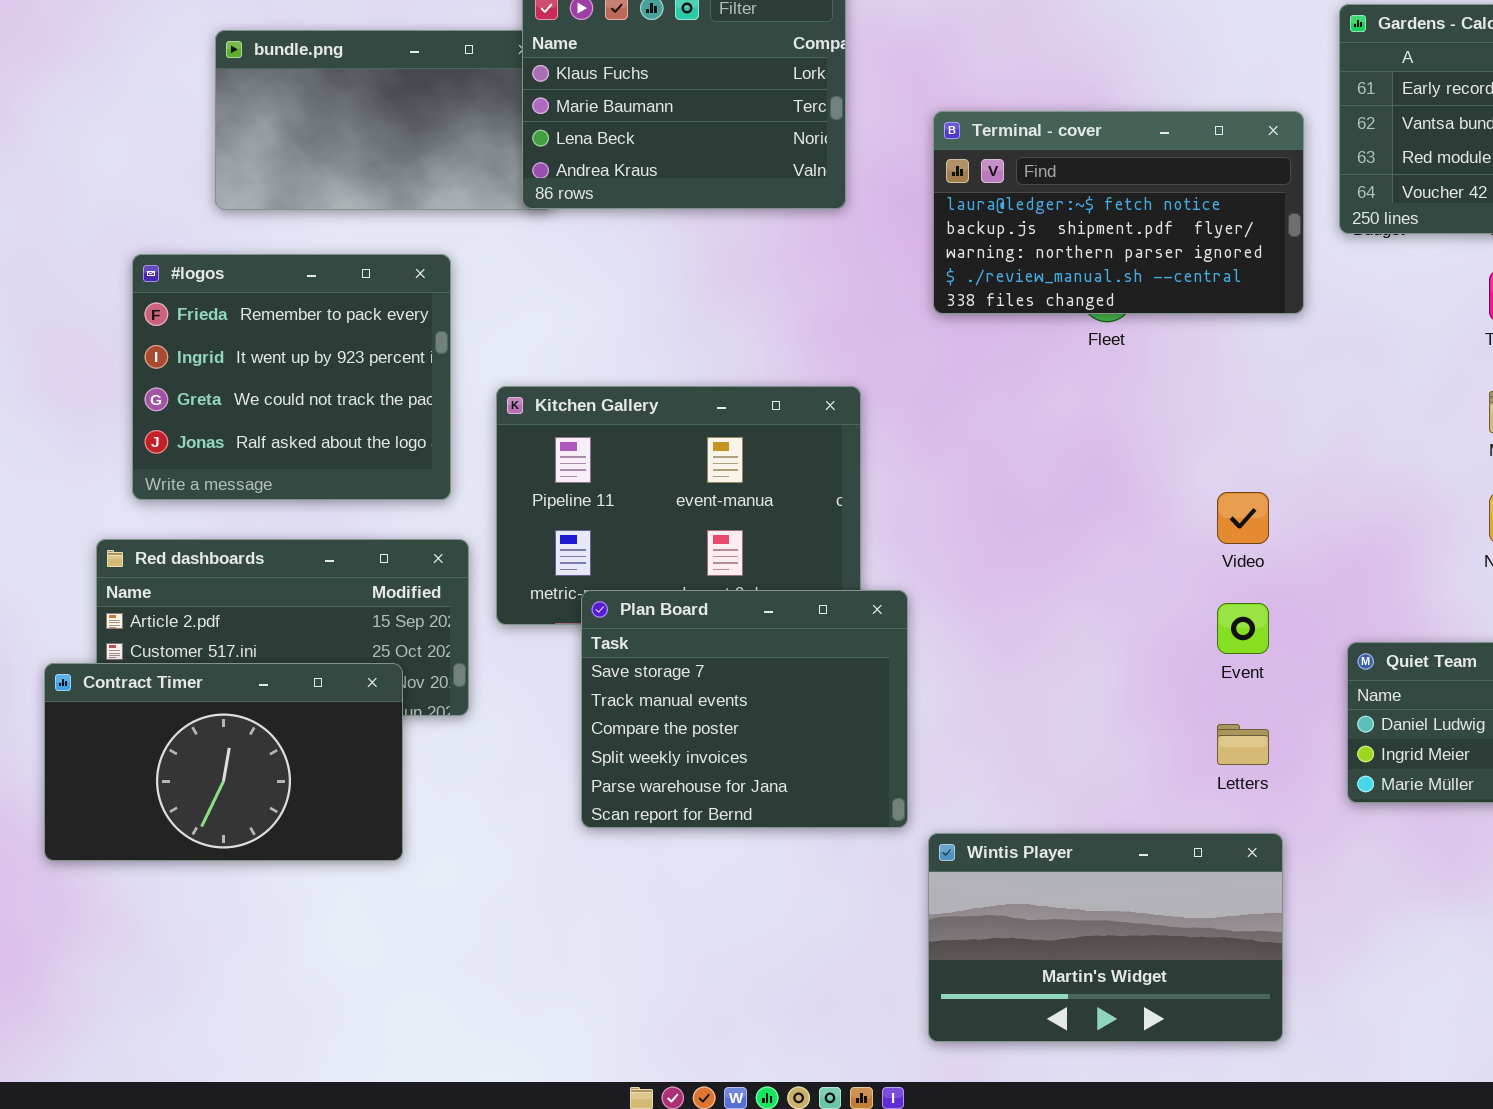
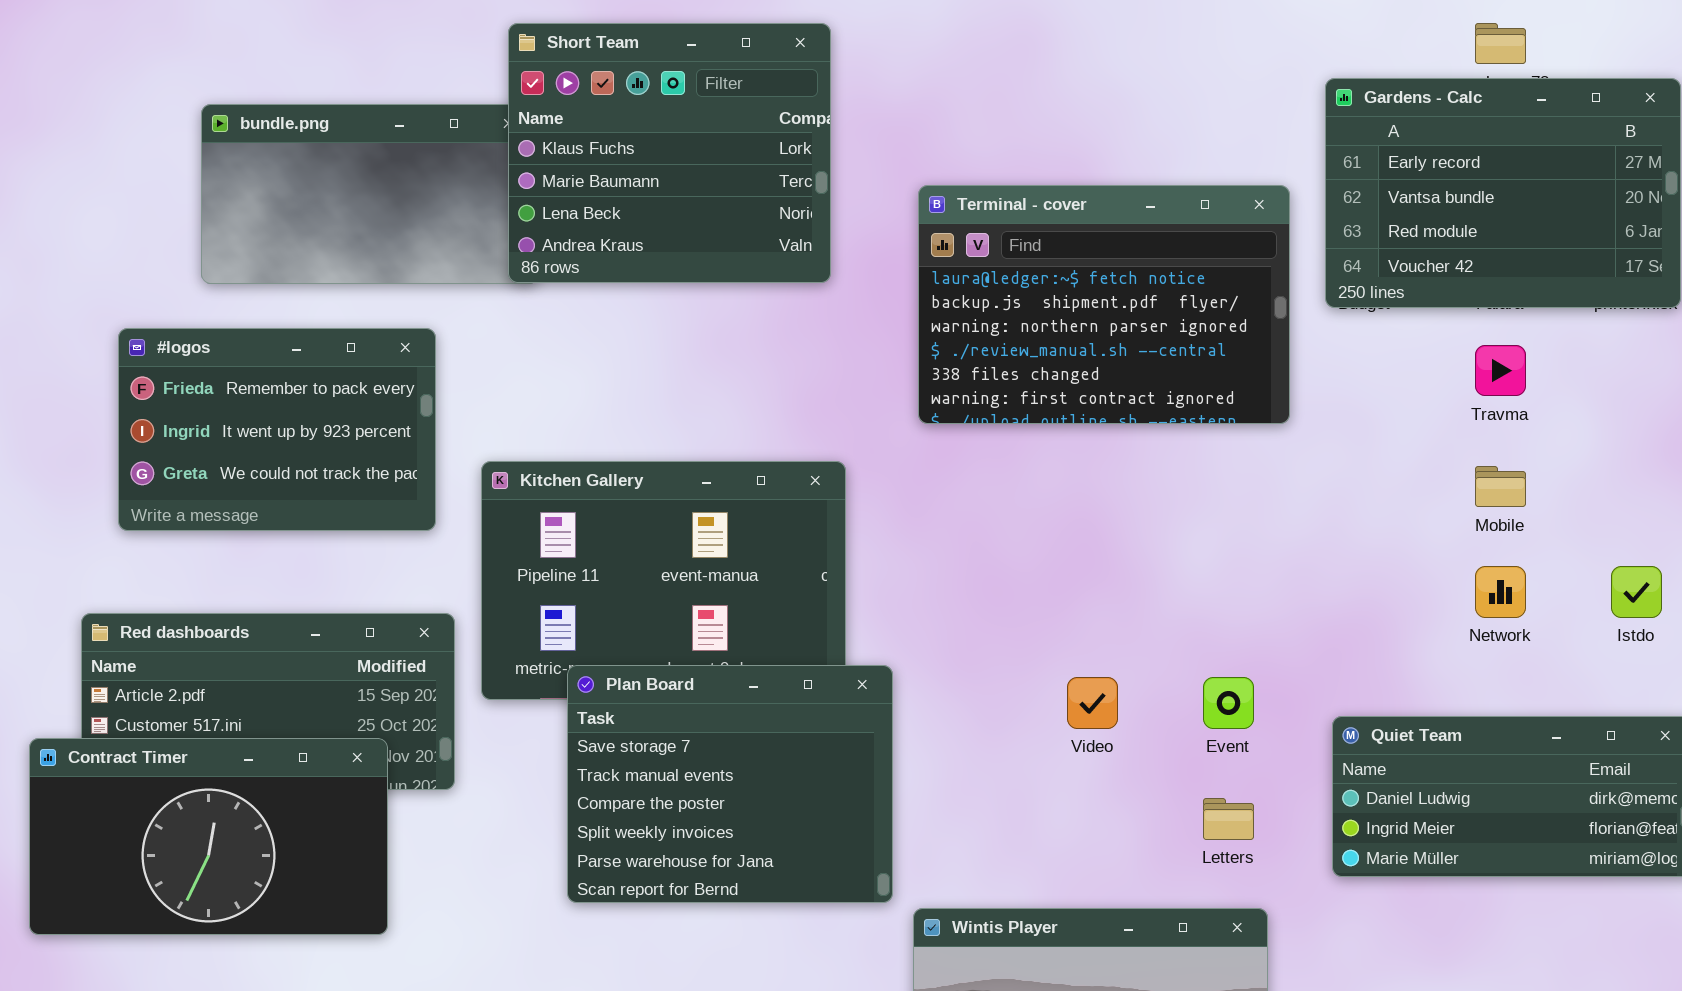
Terminal - cover: [933,111,1304,314] -> [918,185,1290,424], resized
#logos: [132,254,451,500] -> [118,328,436,531], resized
Video: [1217,492,1269,544] -> [1067,677,1118,729], moved

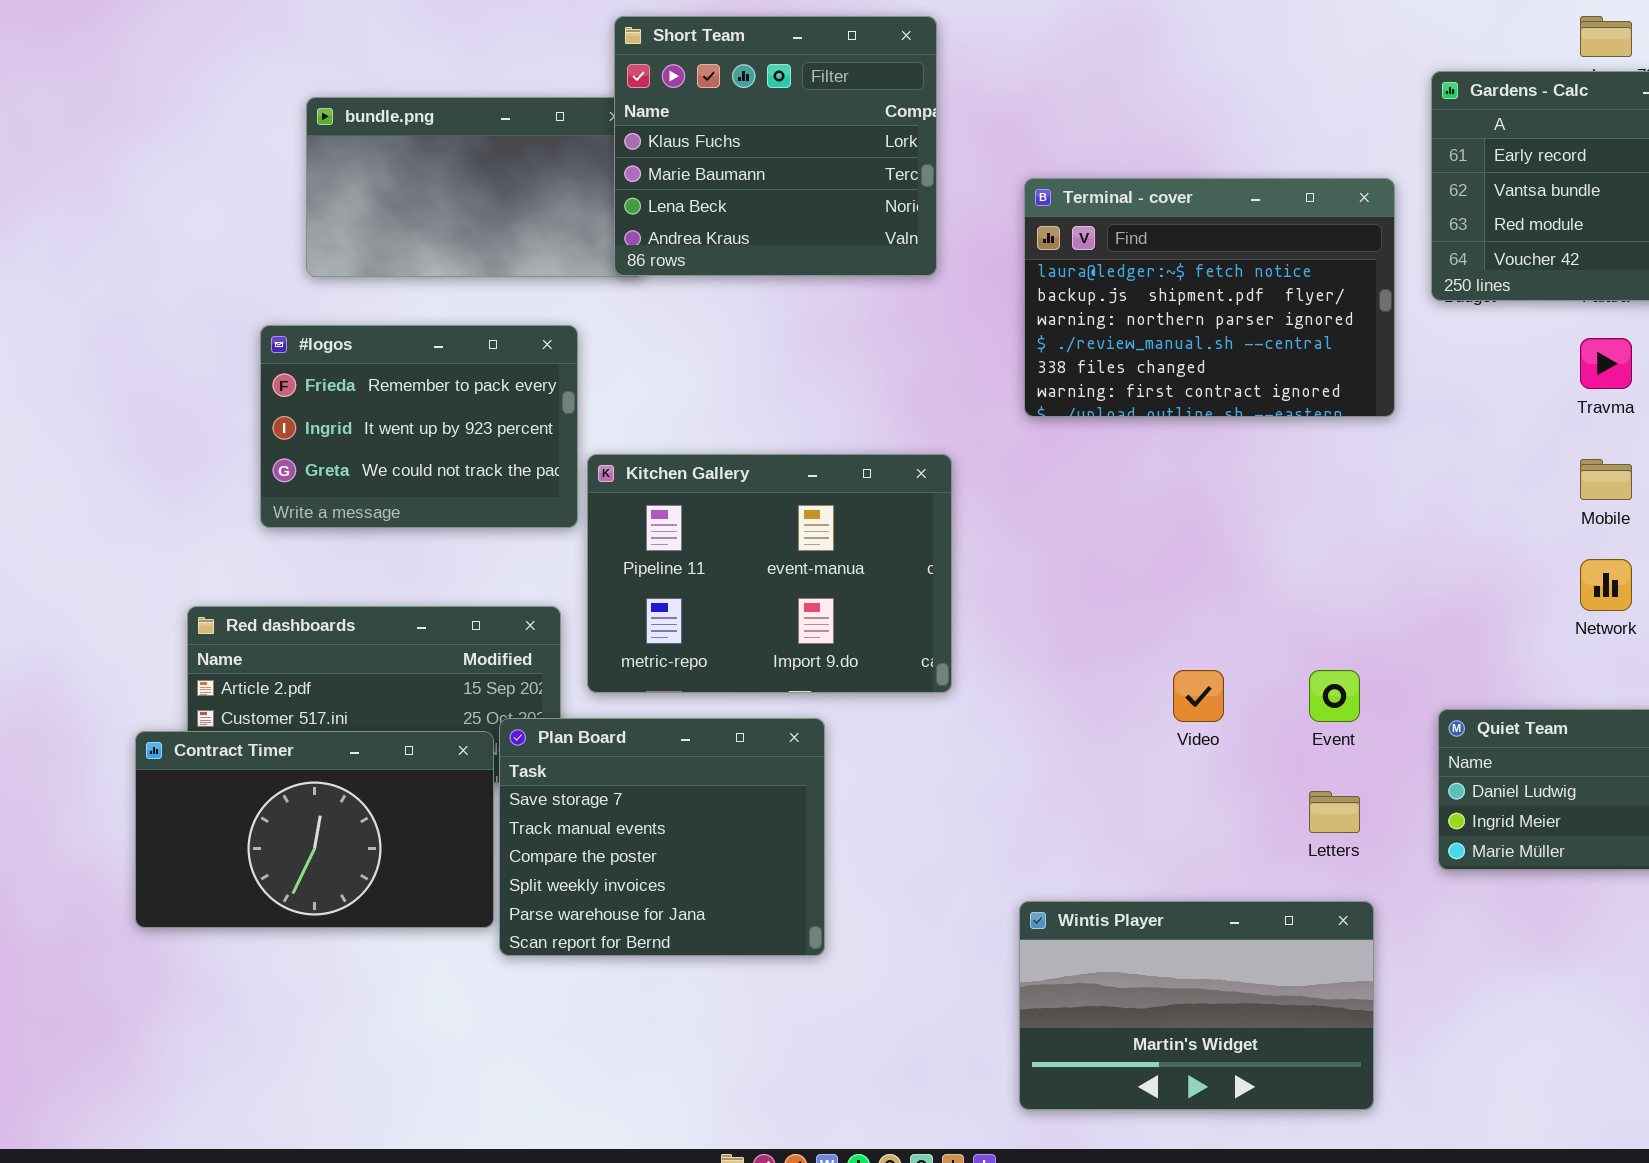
#logos: [118,328,436,531] -> [260,325,578,528], moved
Plan Board: [567,665,893,903] -> [499,718,825,956], moved

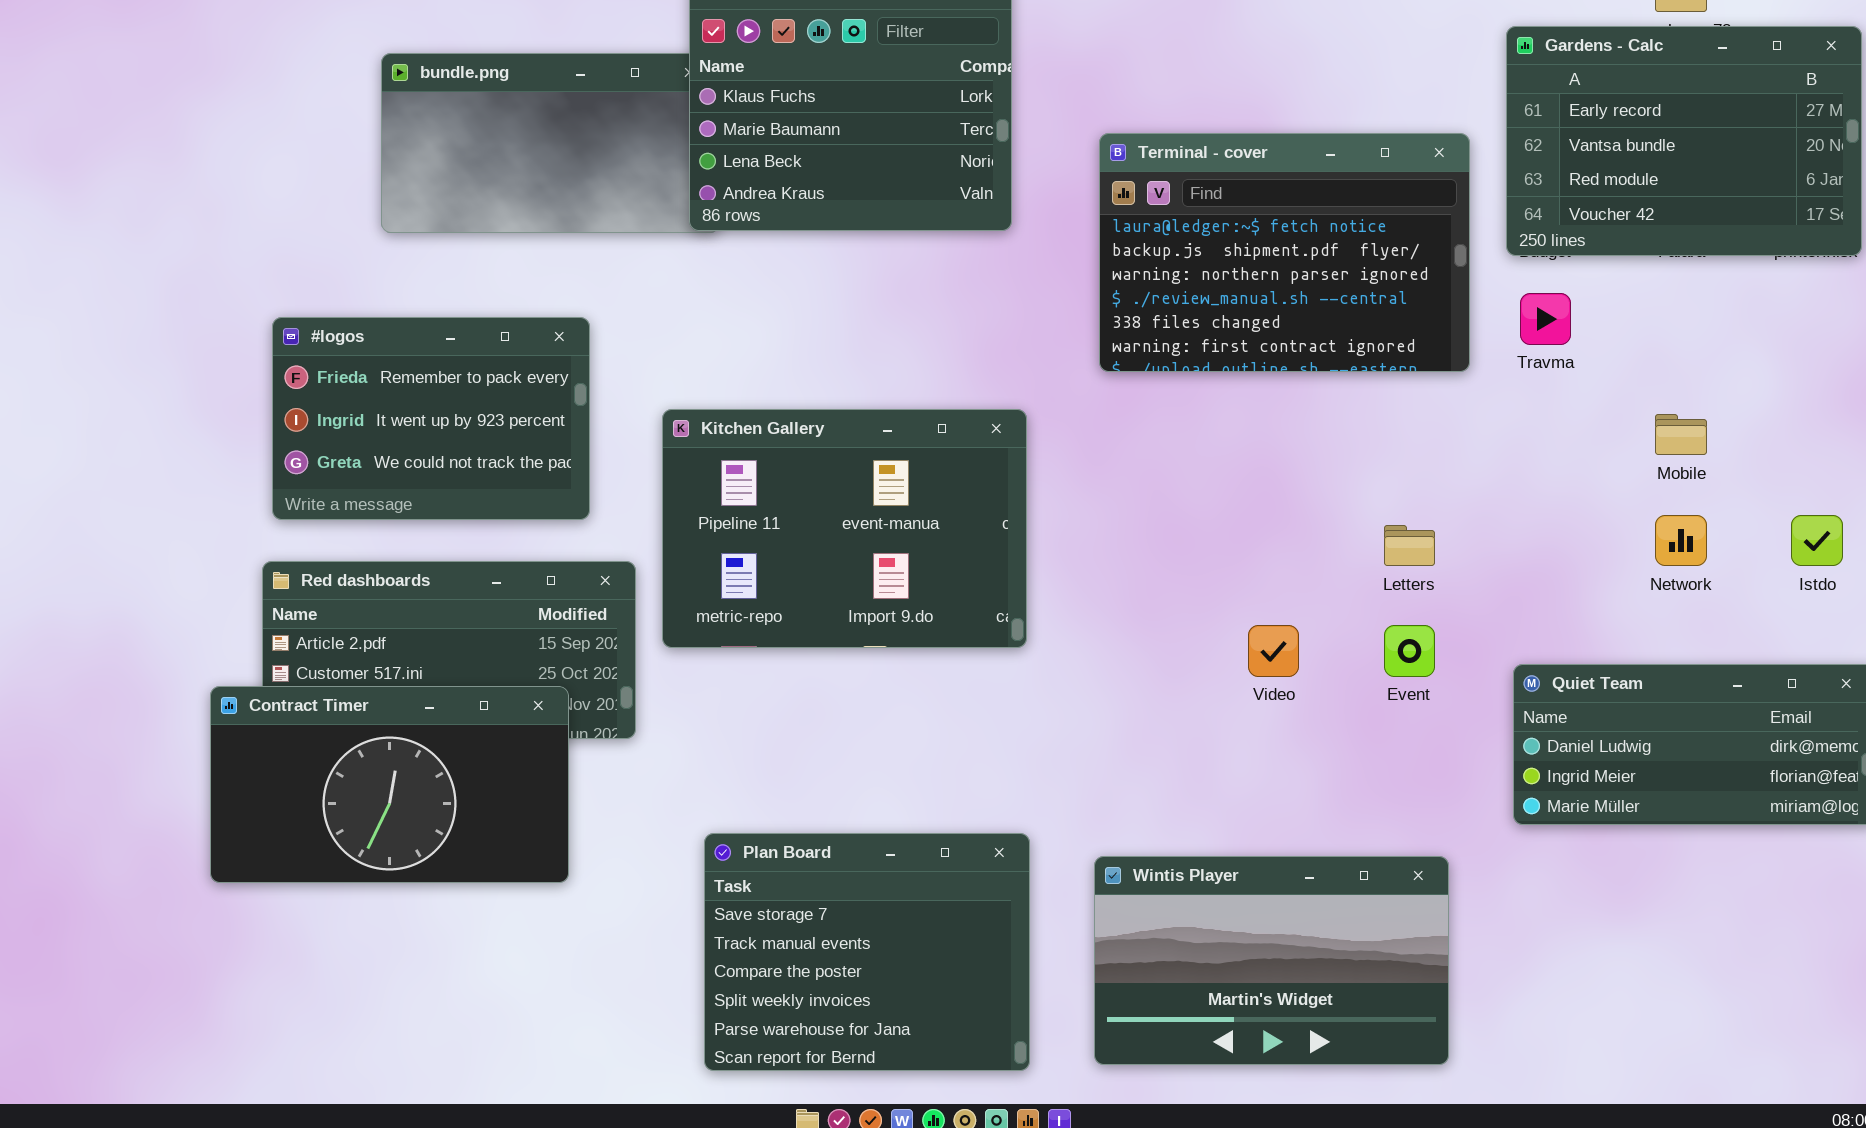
#logos: [260,325,578,528] -> [272,317,590,520], moved
Travma: [1580,338,1632,389] -> [1520,293,1571,345], moved
Plan Board: [499,718,825,956] -> [704,833,1030,1071], moved
Letters: [1309,791,1360,833] -> [1384,525,1435,566], moved

